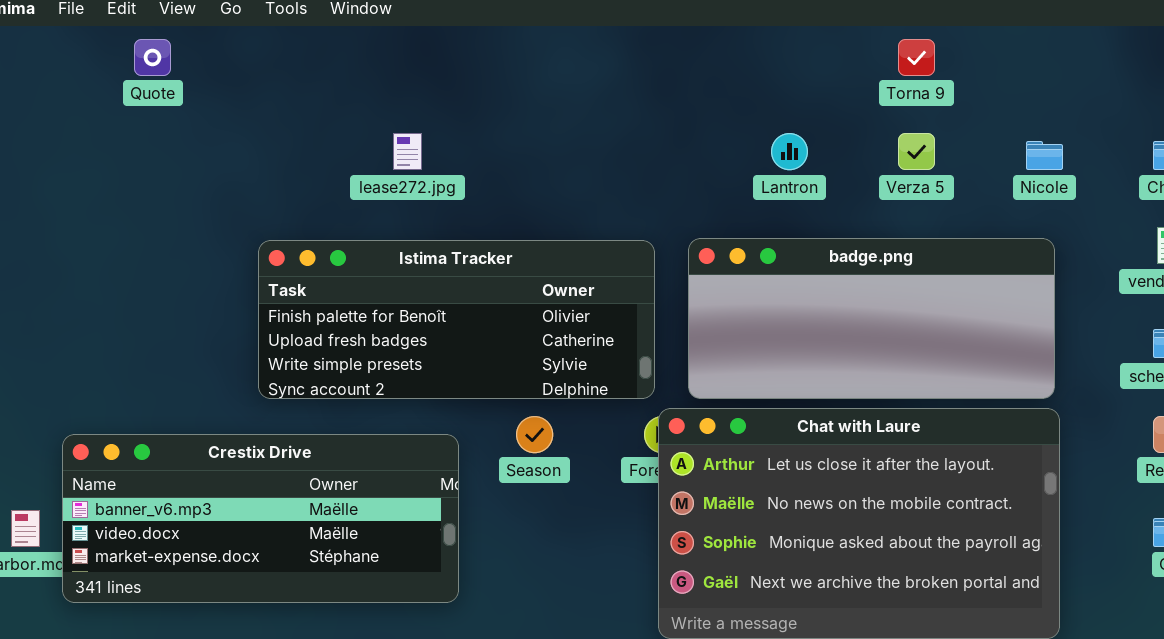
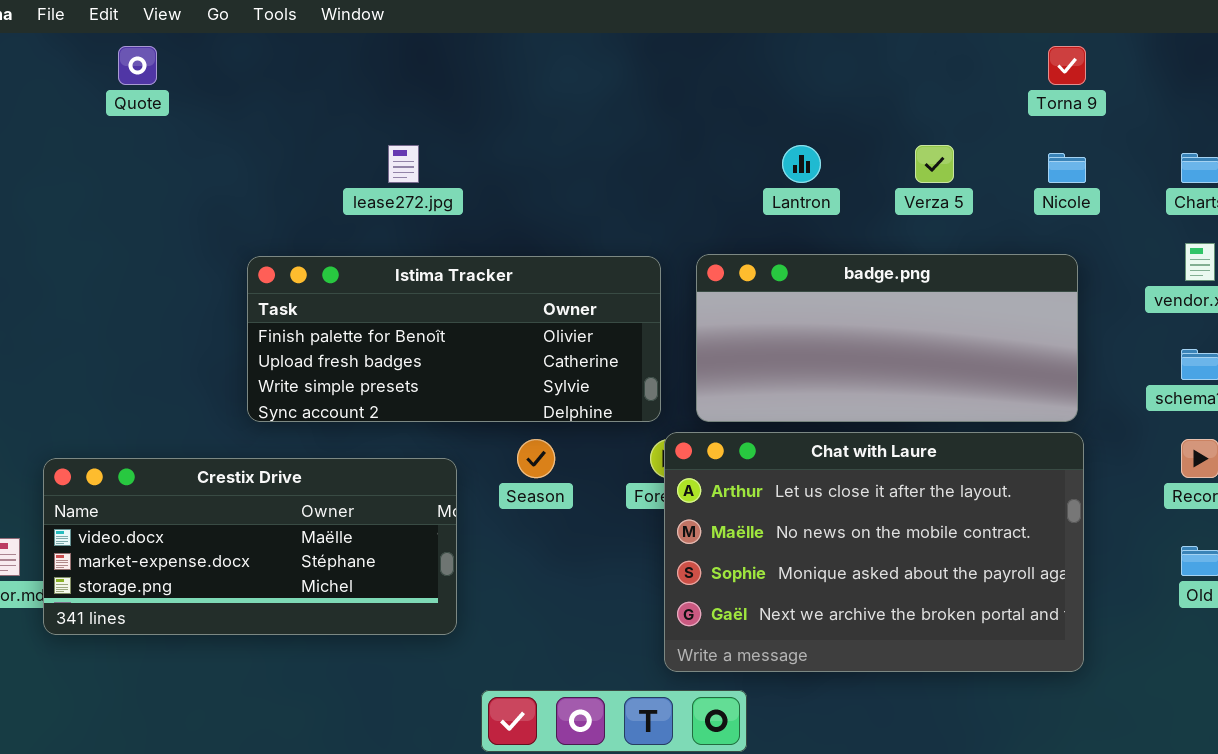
Torna 9: [898,39,935,76] -> [1048,46,1086,85], moved
Crestix Drive: [62,434,459,603] -> [43,458,457,635], scrolled down 1 row

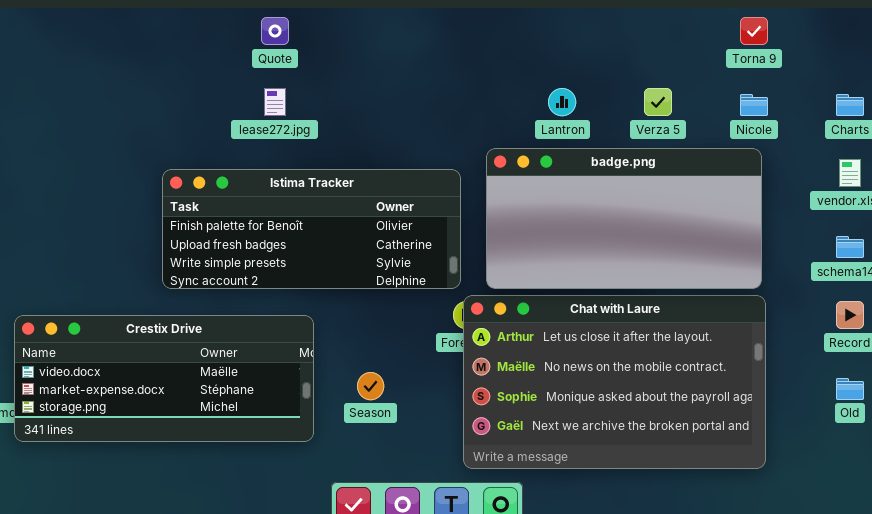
Quote: [118,46,157,85] -> [261,17,289,45], moved
badge.png: [696,254,1078,422] -> [486,148,762,289], resized
Season: [517,439,555,478] -> [357,372,384,400], moved

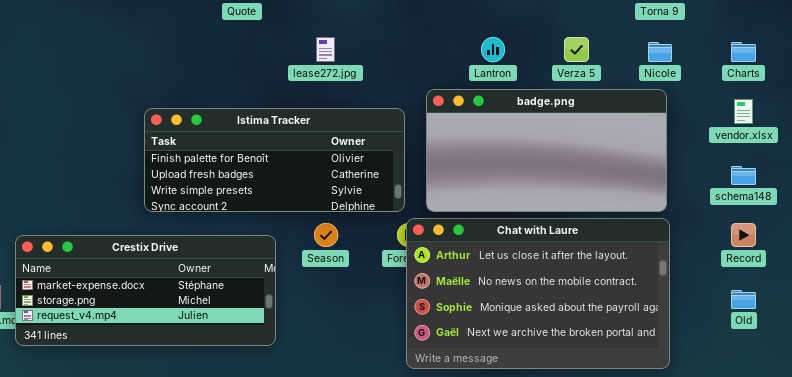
lease272.jpg: [264,88,286,116] -> [316,37,335,62], moved
Crestix Drive: [14,315,314,442] -> [15,235,276,346], scrolled down 1 row
Season: [357,372,384,400] -> [314,223,338,247], moved

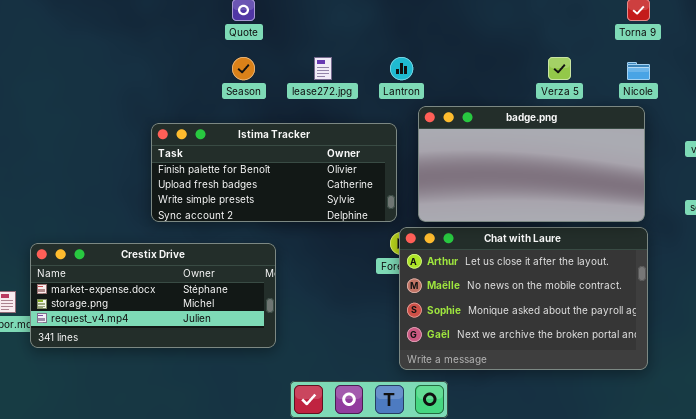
Lantron: [481,37,505,62] -> [390,57,413,80], moved
Season: [314,223,338,247] -> [232,57,255,80], moved

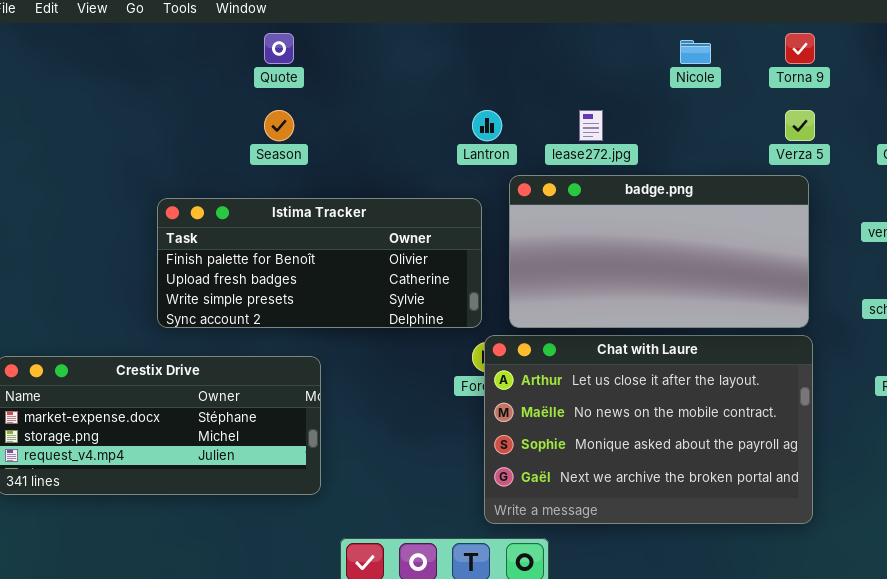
lease272.jpg: [314,57,332,80] -> [579,110,603,141], moved
Verza 5: [548,57,571,80] -> [785,110,815,141], moved
Nicole: [627,62,650,80] -> [680,40,711,64], moved

